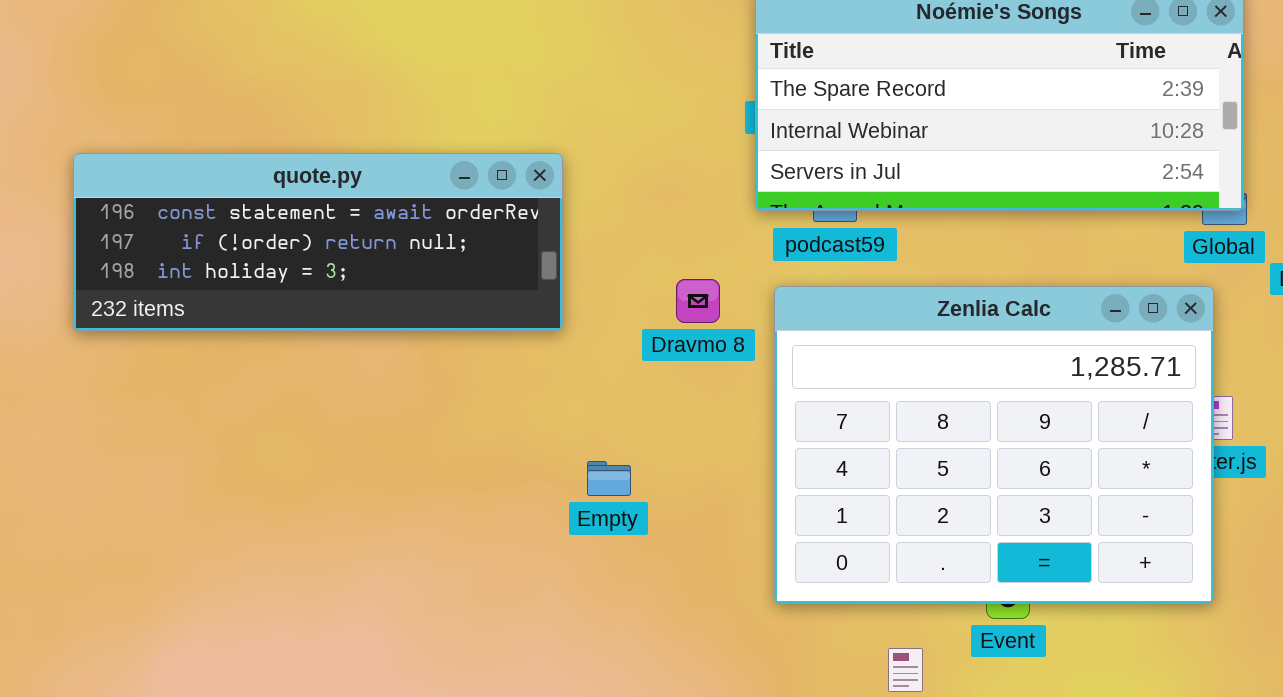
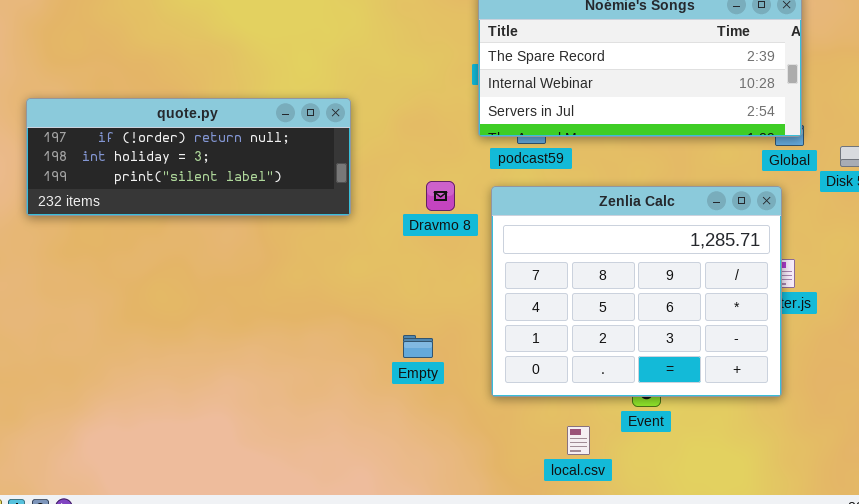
quote.py: [73,153,563,331] -> [26,98,351,216], scrolled down 1 row
Empty: [587,461,631,496] -> [403,335,433,358], moved

